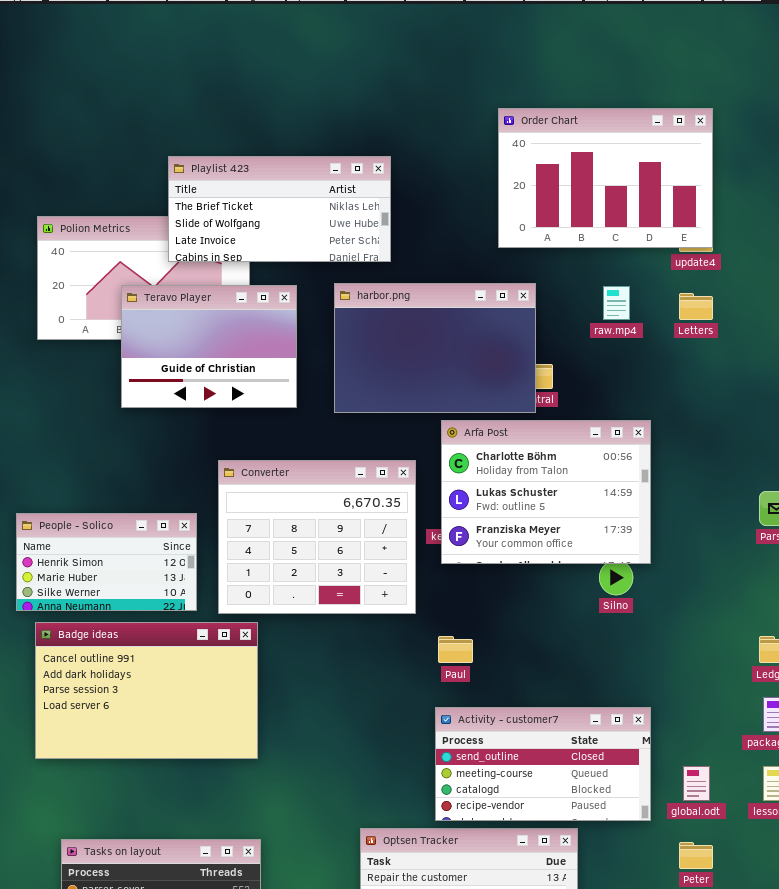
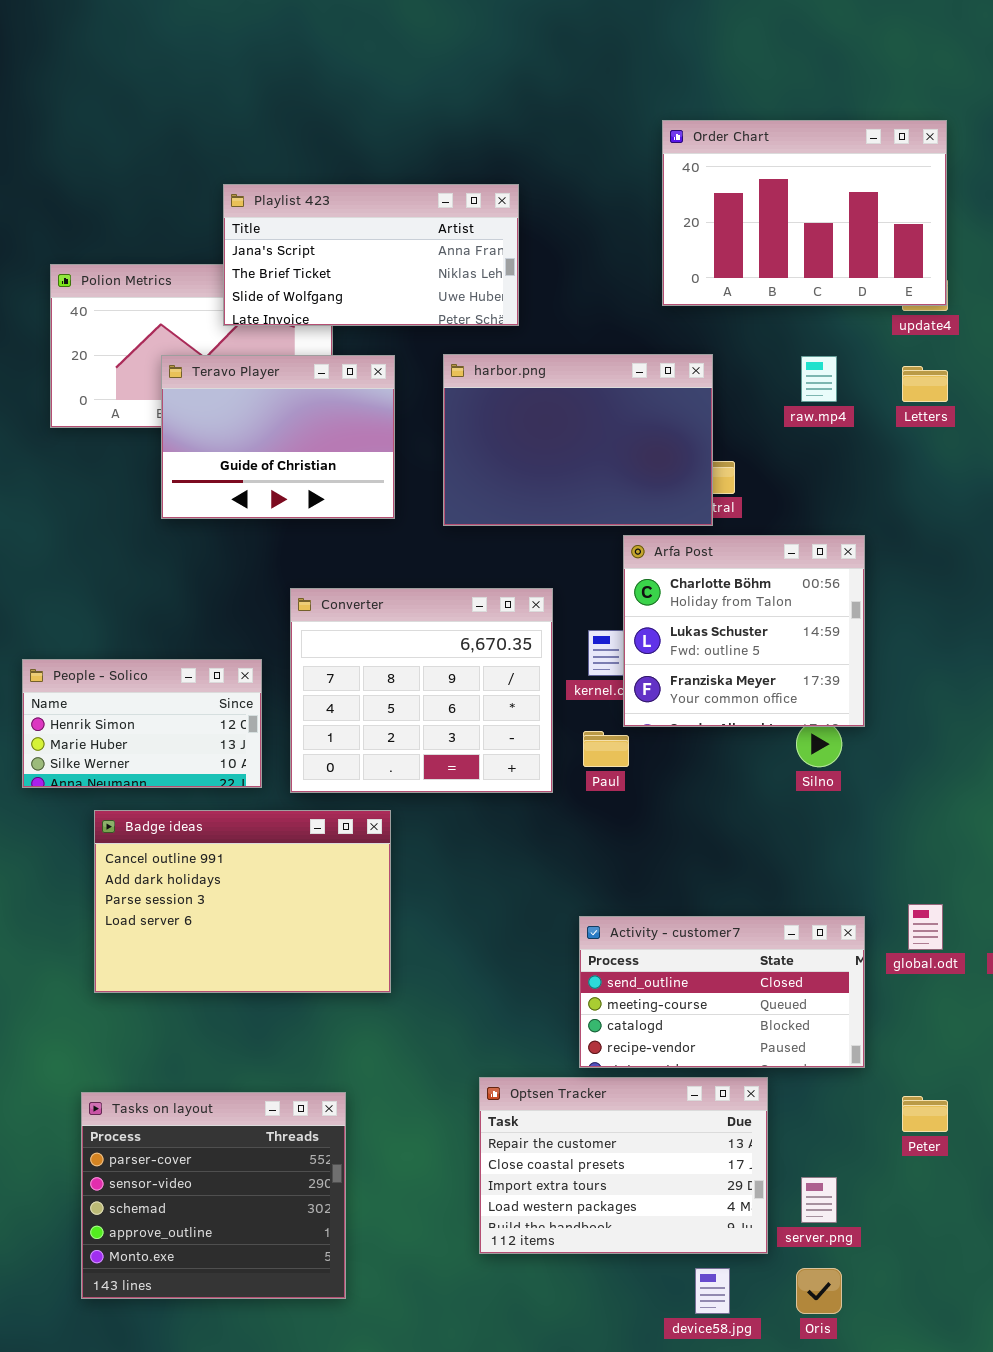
Playlist 423: [168,156,391,262] -> [223,184,519,326], scrolled up 1 row
Arfa Post: [441,420,651,564] -> [623,535,865,727], resized
Badge ideas: [35,622,258,759] -> [94,810,391,993], moved
Paul: [438,636,473,663] -> [583,731,629,767], moved
global.odt: [683,766,710,801] -> [908,904,943,950], moved

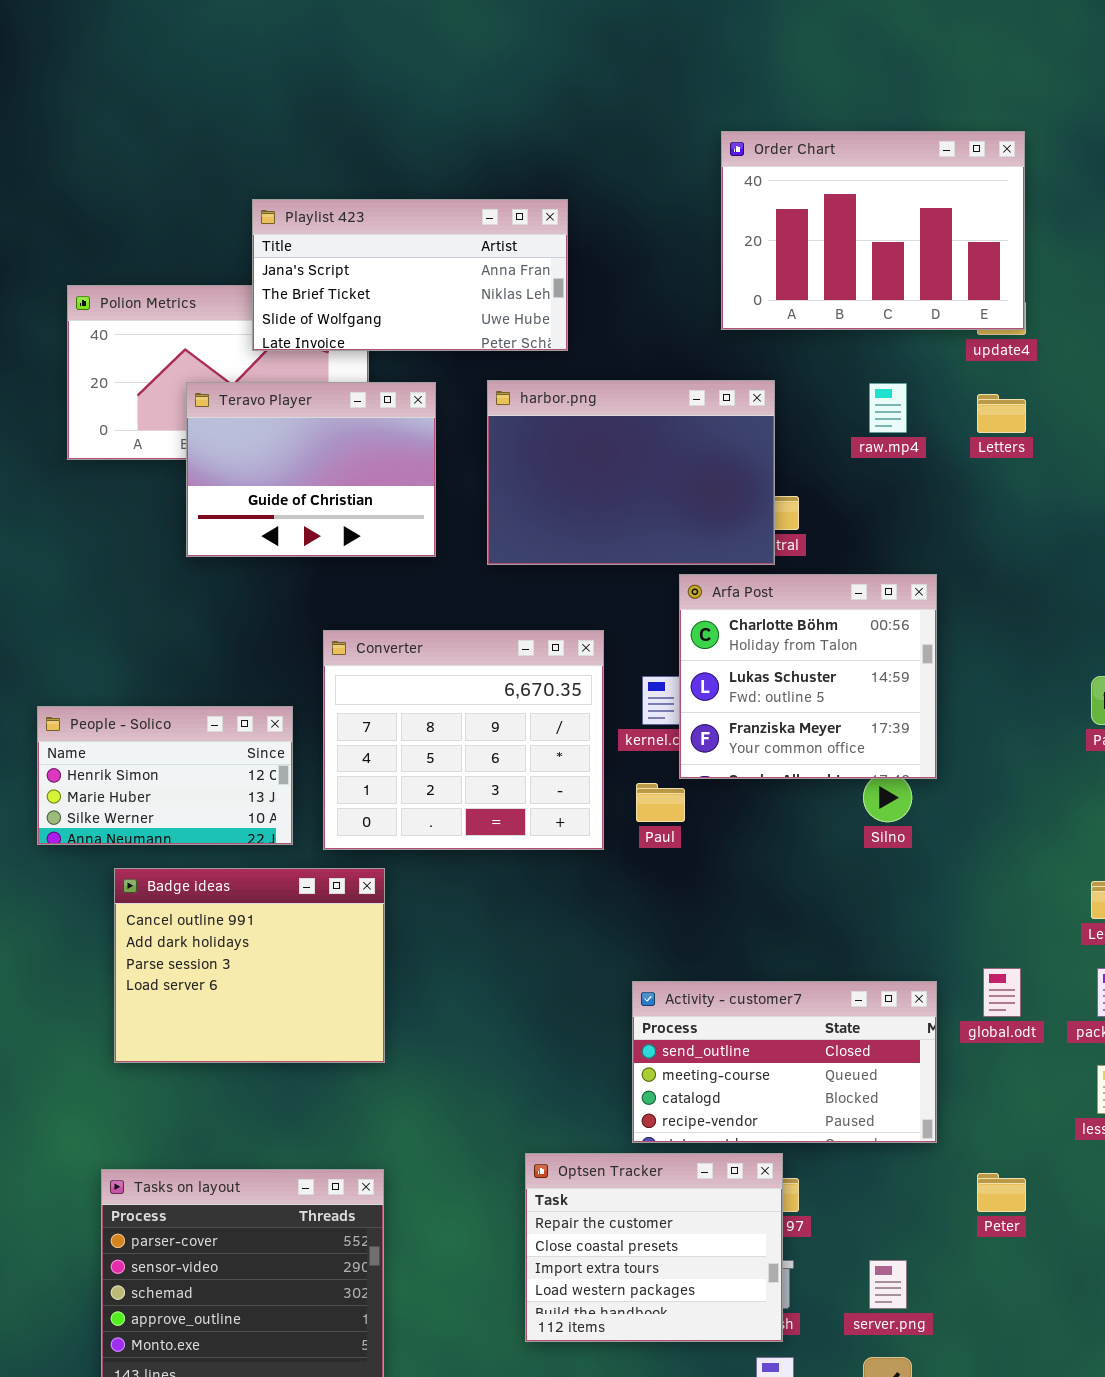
Badge ideas: [94,810,391,993] -> [114,868,385,1063], resized
Optsen Tracker: [479,1077,768,1254] -> [525,1153,783,1342], resized

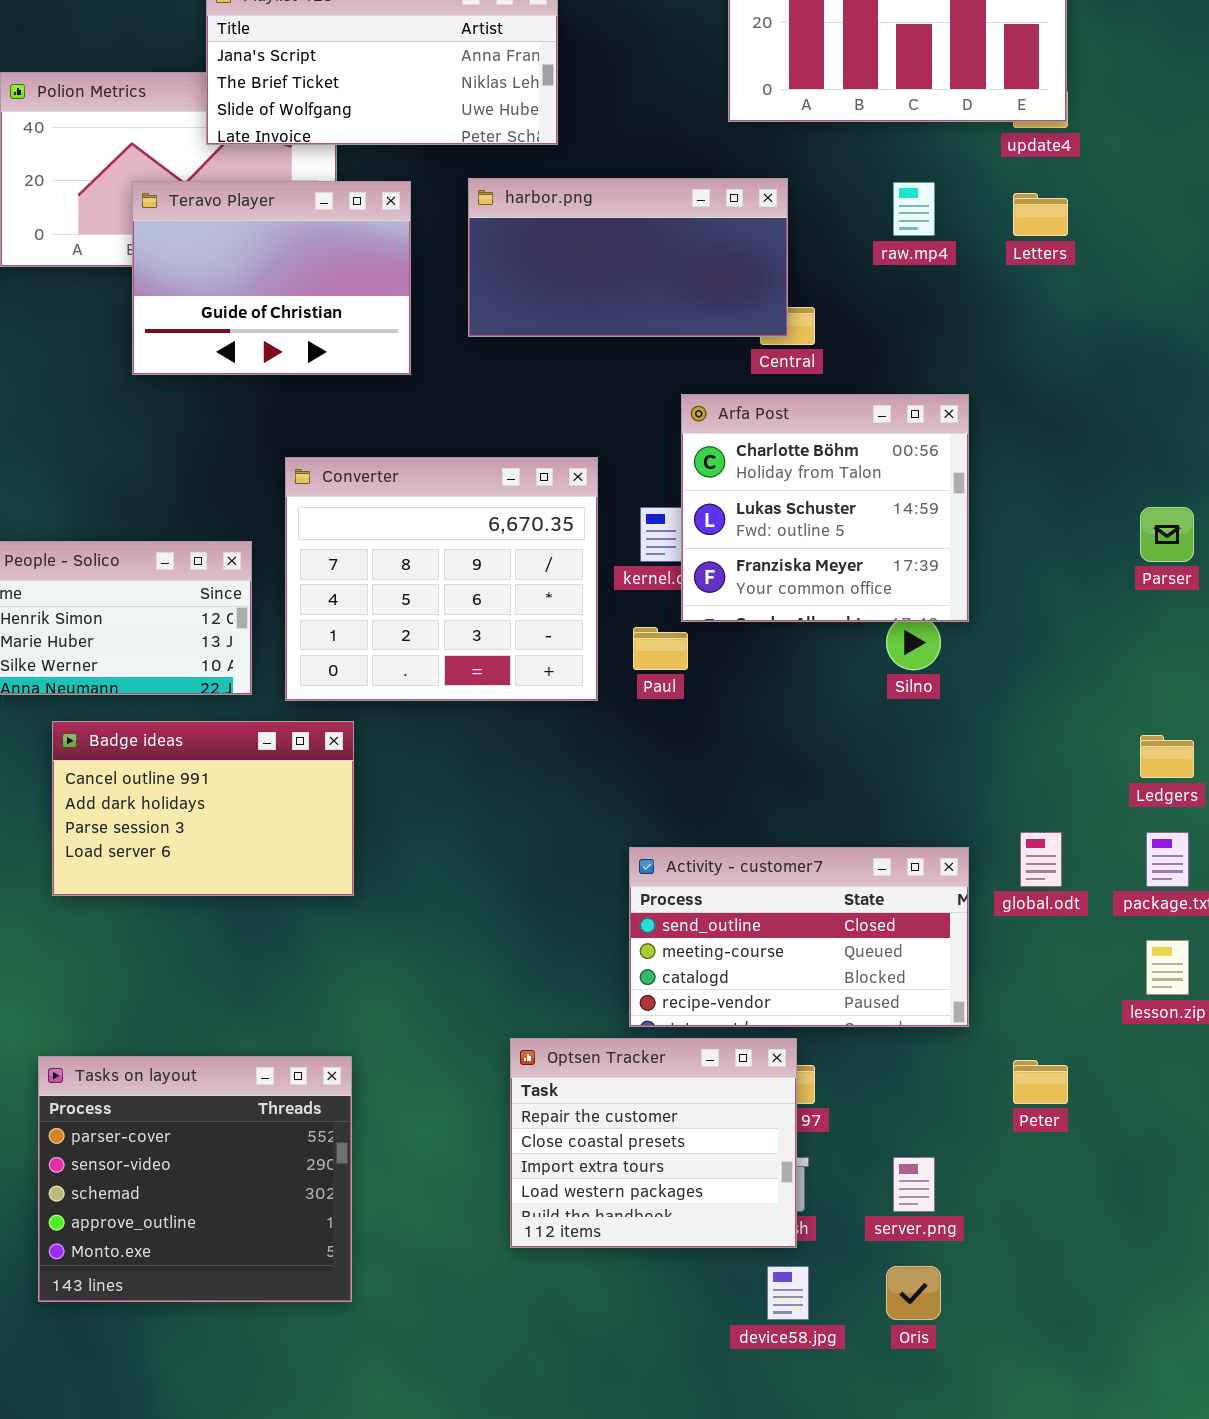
harbor.png: [487,380,775,565] -> [468,178,788,337], resized
Badge ideas: [114,868,385,1063] -> [52,721,354,896], resized

